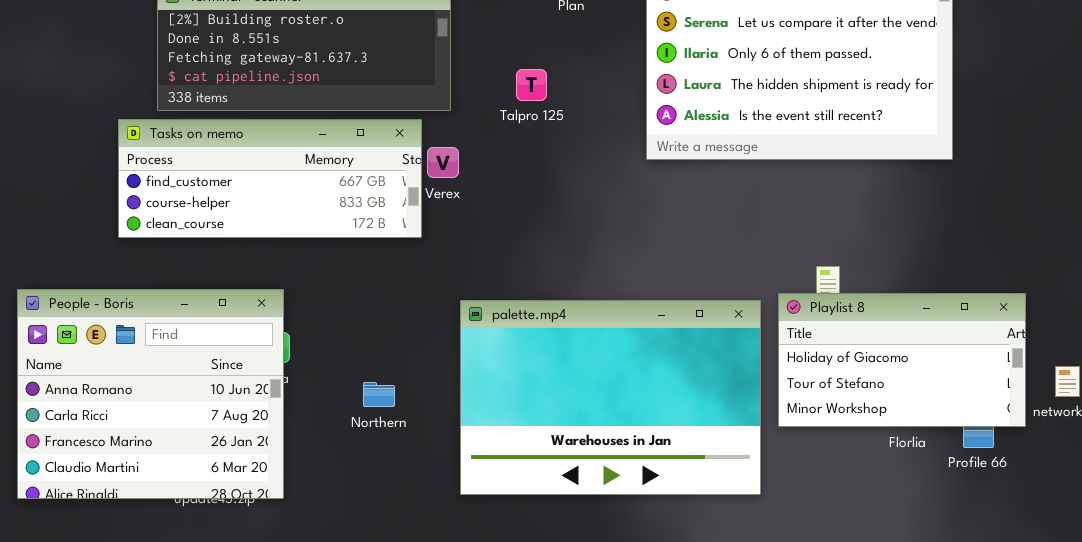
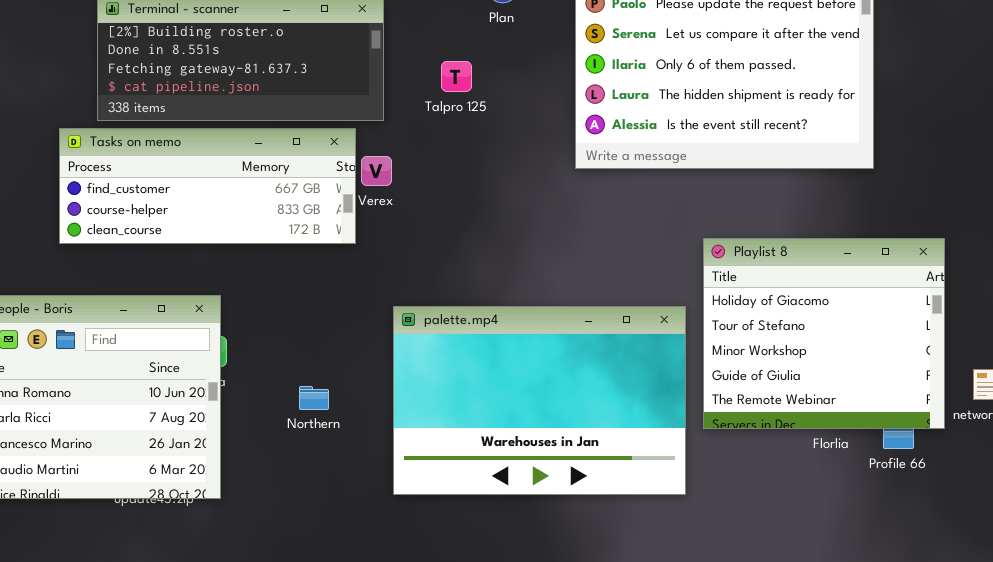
Talpro 125: [516,69,547,101] -> [441,61,472,92], moved
Playlist 8: [778,293,1026,427] -> [703,238,945,429], resized

